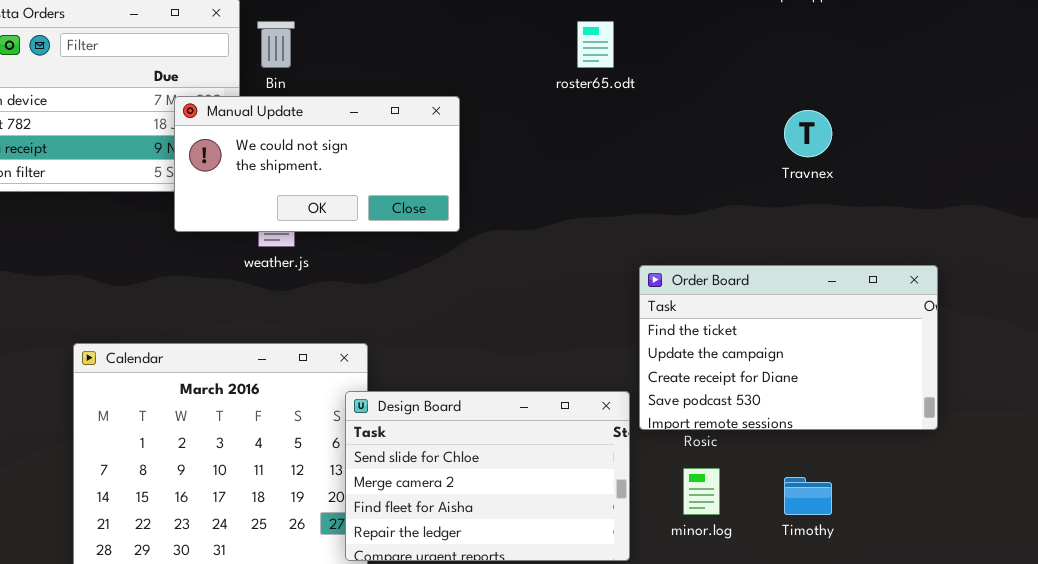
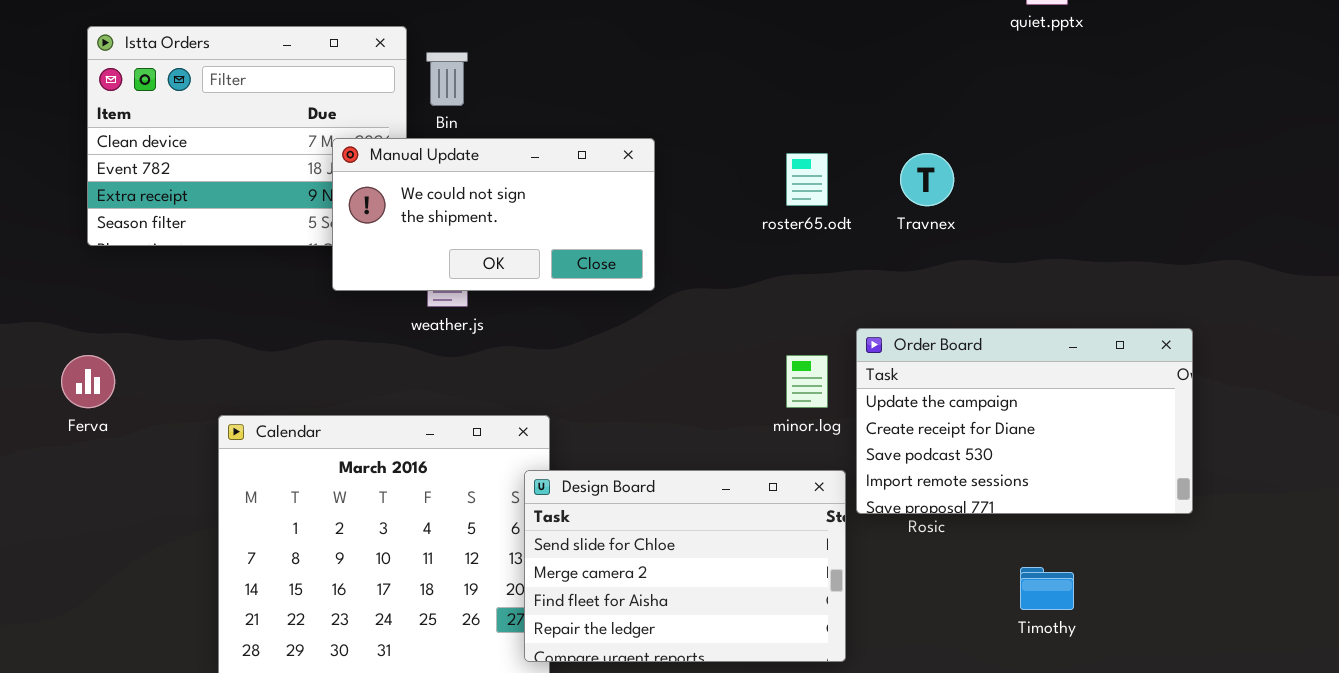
roster65.odt: [577,21,614,68] -> [786,153,828,206], moved
Travnex: [784,110,832,157] -> [900,153,954,206], moved
Order Board: [639,265,938,430] -> [856,328,1193,514], scrolled down 1 row
minor.log: [683,468,720,515] -> [786,355,828,408], moved

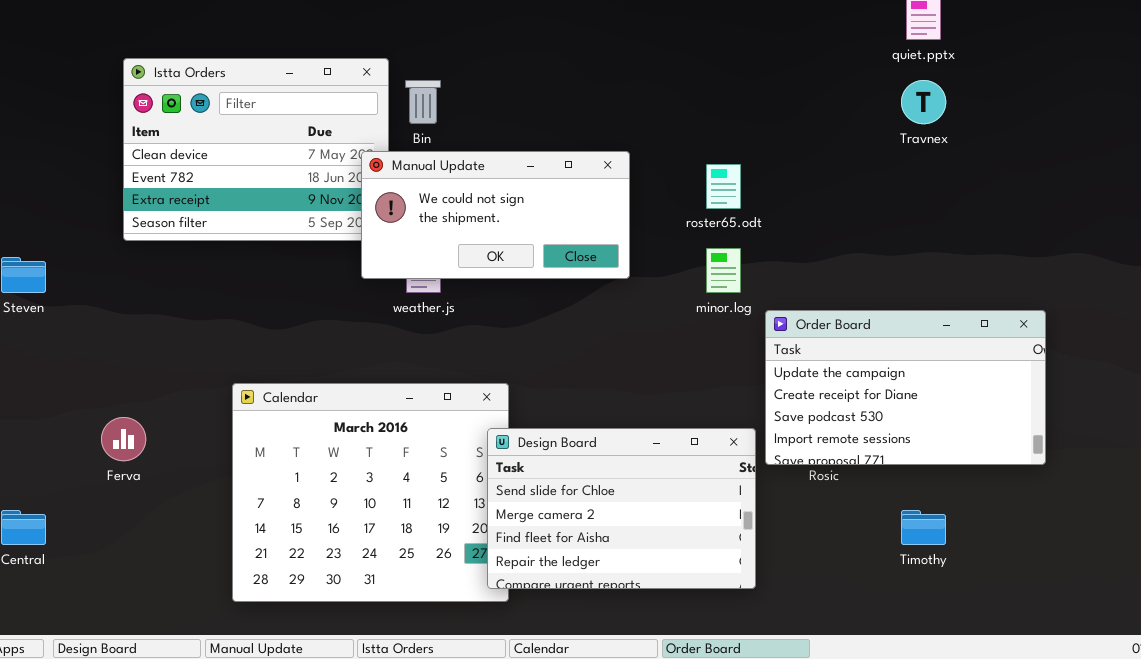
Manual Update: [332,138,655,291] -> [361,151,630,279], moved
Travnex: [900,153,954,206] -> [901,80,946,124], moved
Ferva: [61,355,115,408] -> [101,417,146,461], moved
minor.log: [786,355,828,408] -> [706,248,741,293], moved

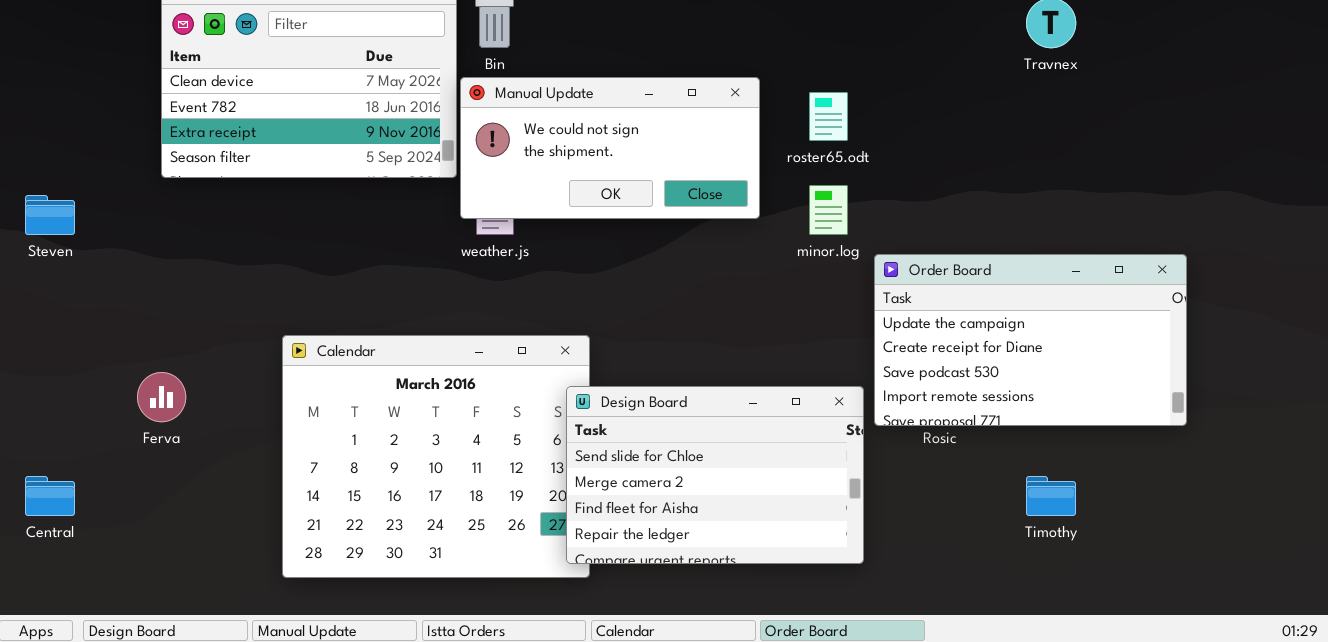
Manual Update: [361,151,630,279] -> [460,77,760,219], moved

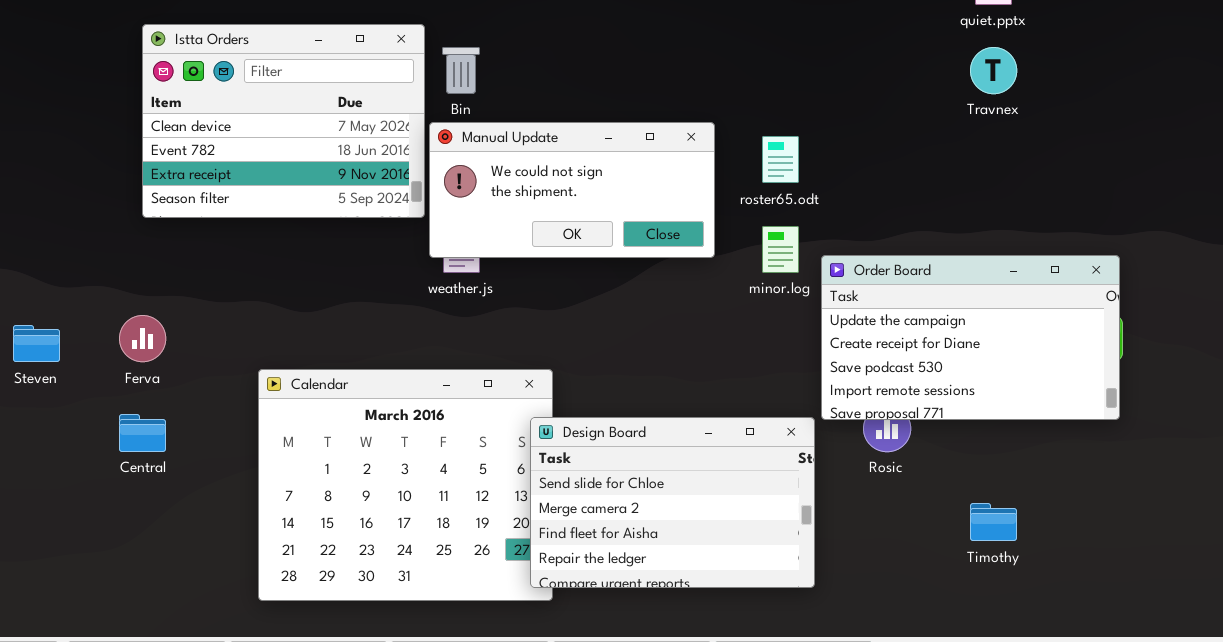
Steven: [25,195,75,235] -> [13,325,60,362], moved
Order Board: [874,254,1187,426] -> [821,255,1120,420], moved
Ferva: [137,372,186,422] -> [119,315,166,362], moved
Central: [25,476,75,516] -> [119,414,166,452], moved

